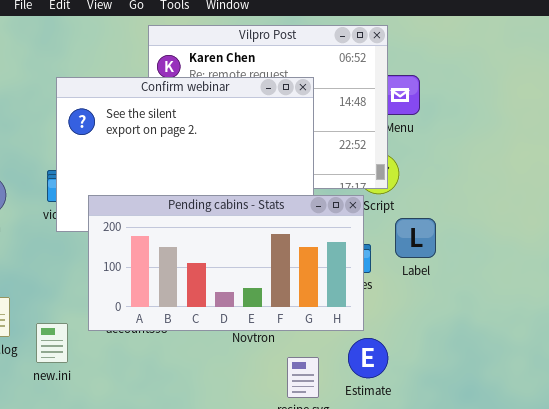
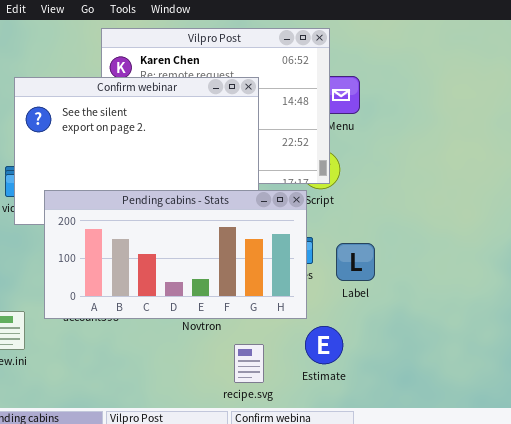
Label: [395,218,436,258] -> [336,243,375,281], moved
Estimate: [348,338,388,378] -> [305,326,343,364], moved

